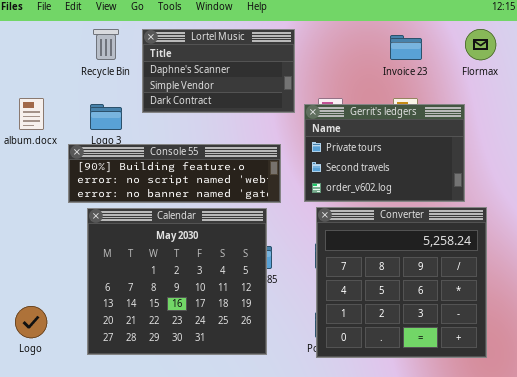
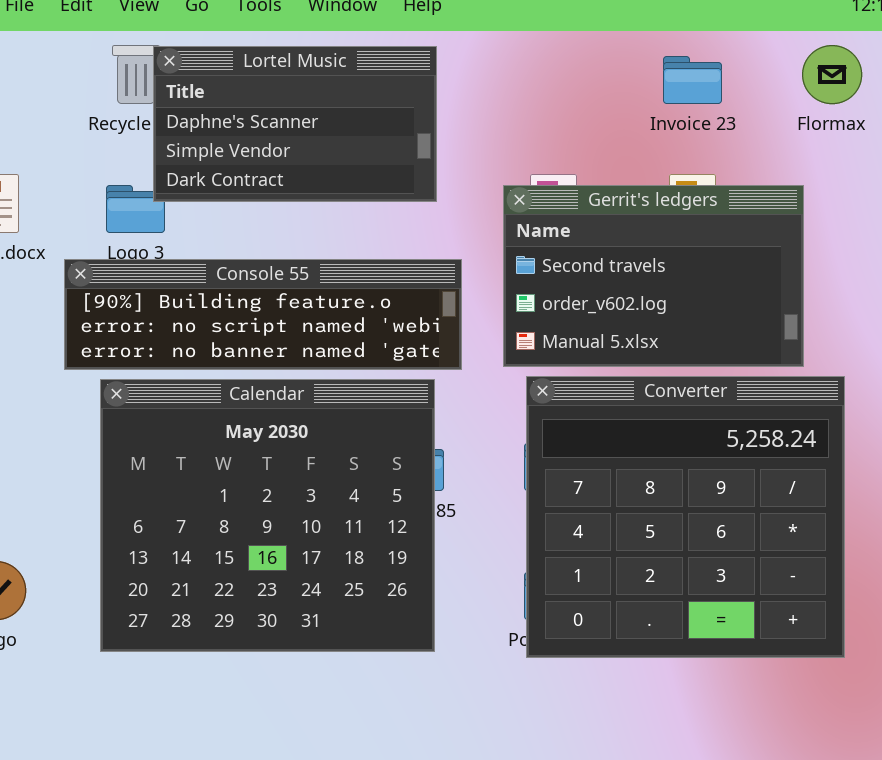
Lortel Music: [142,29,295,113] -> [153,46,437,202], moved
Gerrit's ledgers: [304,104,465,202] -> [503,185,804,367], scrolled down 1 row

